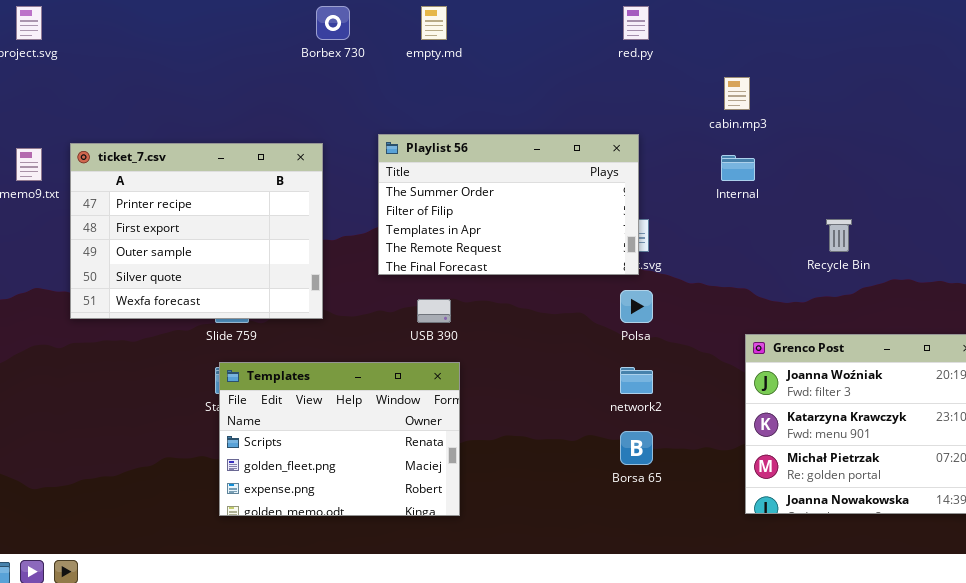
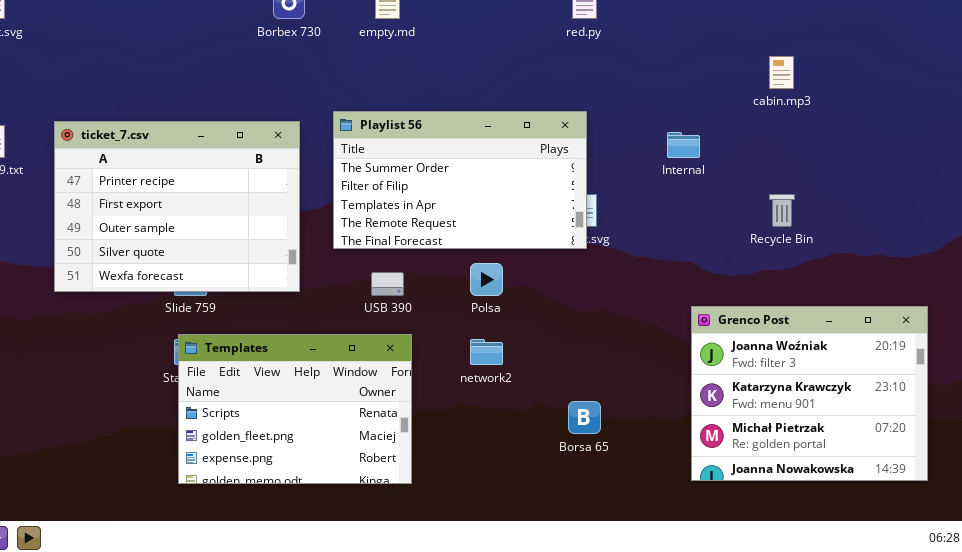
cabin.mp3: [724,77,750,110] -> [769,56,794,89], moved
ticket_7.csv: [70,143,323,319] -> [54,121,300,292], moved
Polsa: [620,290,653,323] -> [470,263,503,296], moved
network2: [620,367,653,394] -> [470,339,503,365], moved

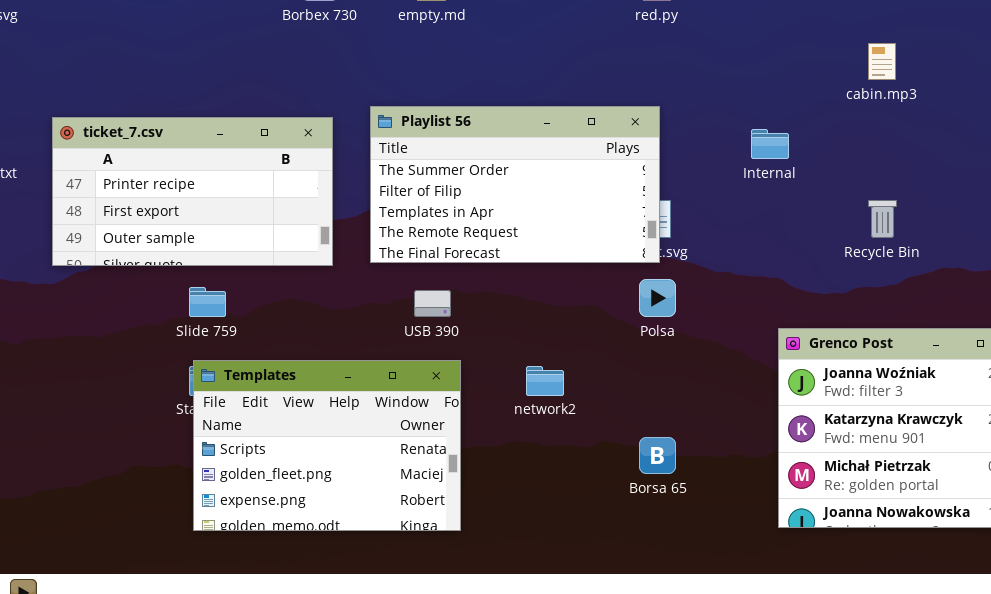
ticket_7.csv: [54,121,300,292] -> [52,117,333,266], resized
Polsa: [470,263,503,296] -> [639,279,676,317], moved

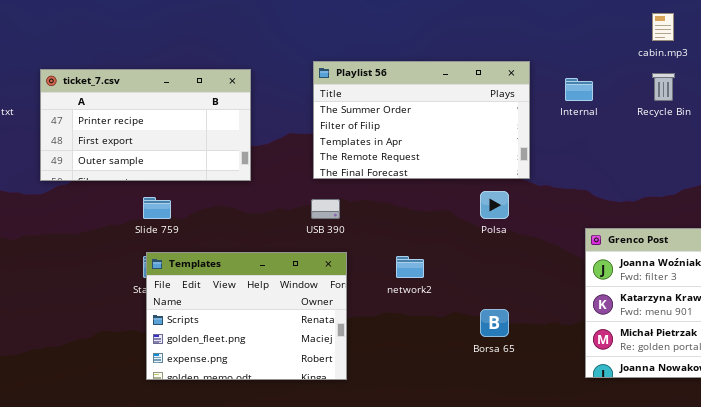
Playlist 56: [370,106,660,263] -> [313,61,530,179], moved
Recycle Bin: [868,200,897,238] -> [652,73,675,101], moved

